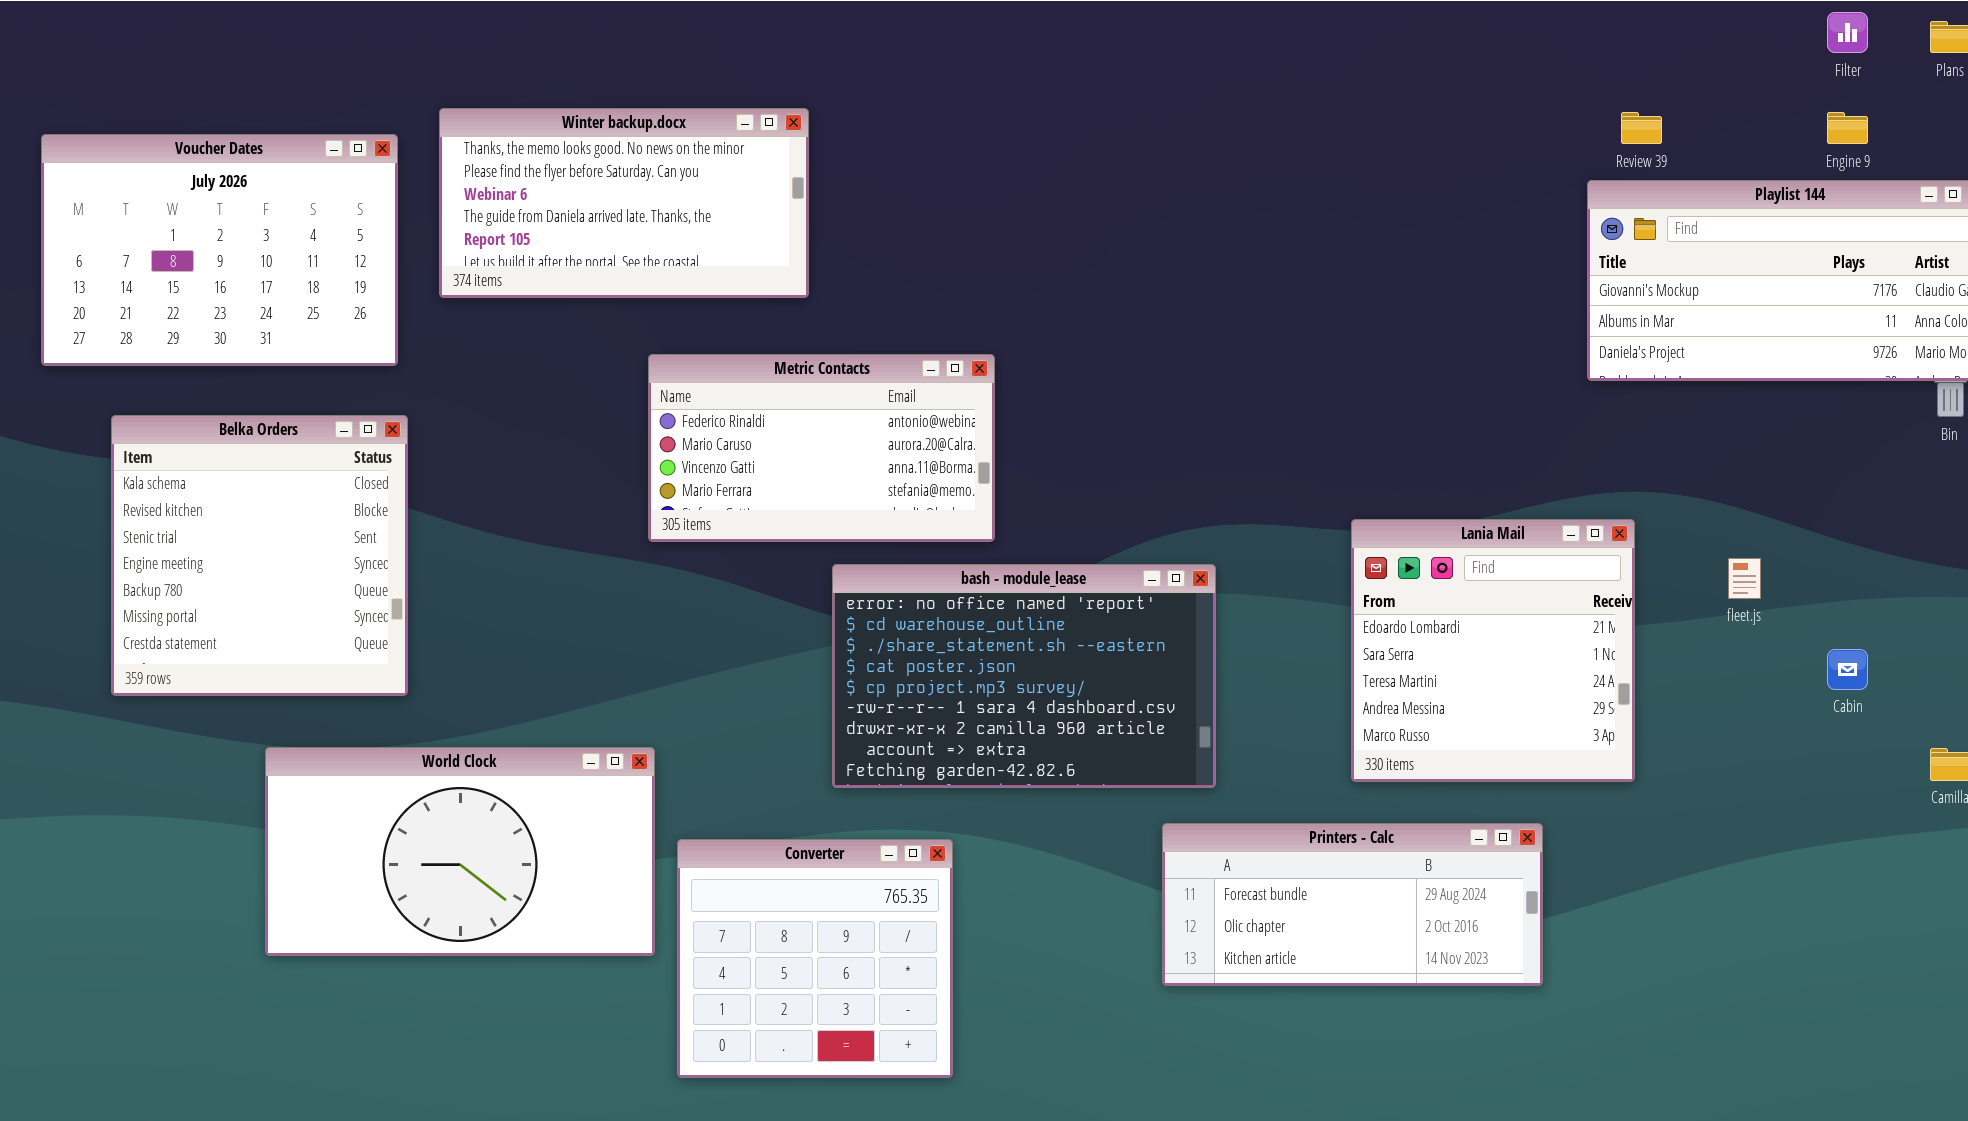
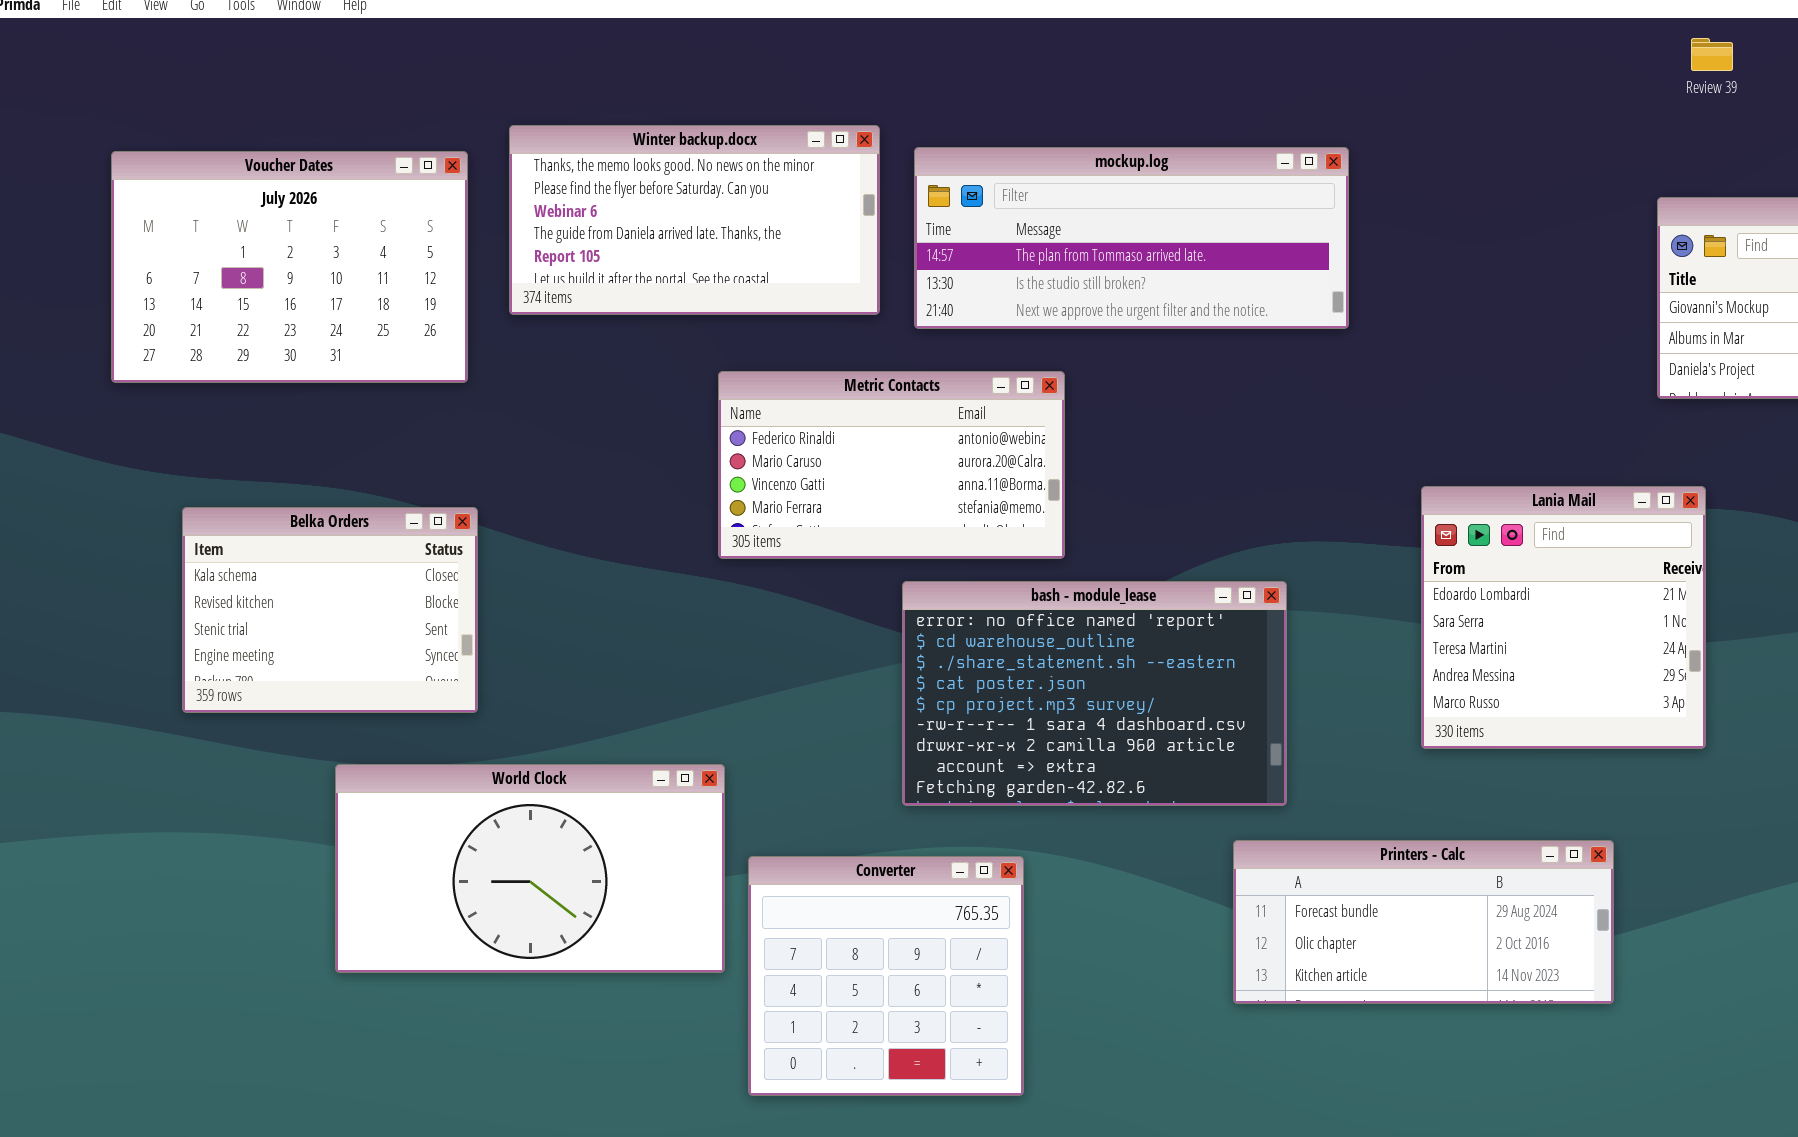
Review 39: [1621,112,1662,144] -> [1691,38,1733,71], moved
mockup.log: none -> [914,147,1349,329], opened
Belka Orders: [111,415,408,696] -> [182,507,478,713], resized
Lania Mail: [1351,519,1635,782] -> [1421,486,1706,749], moved

